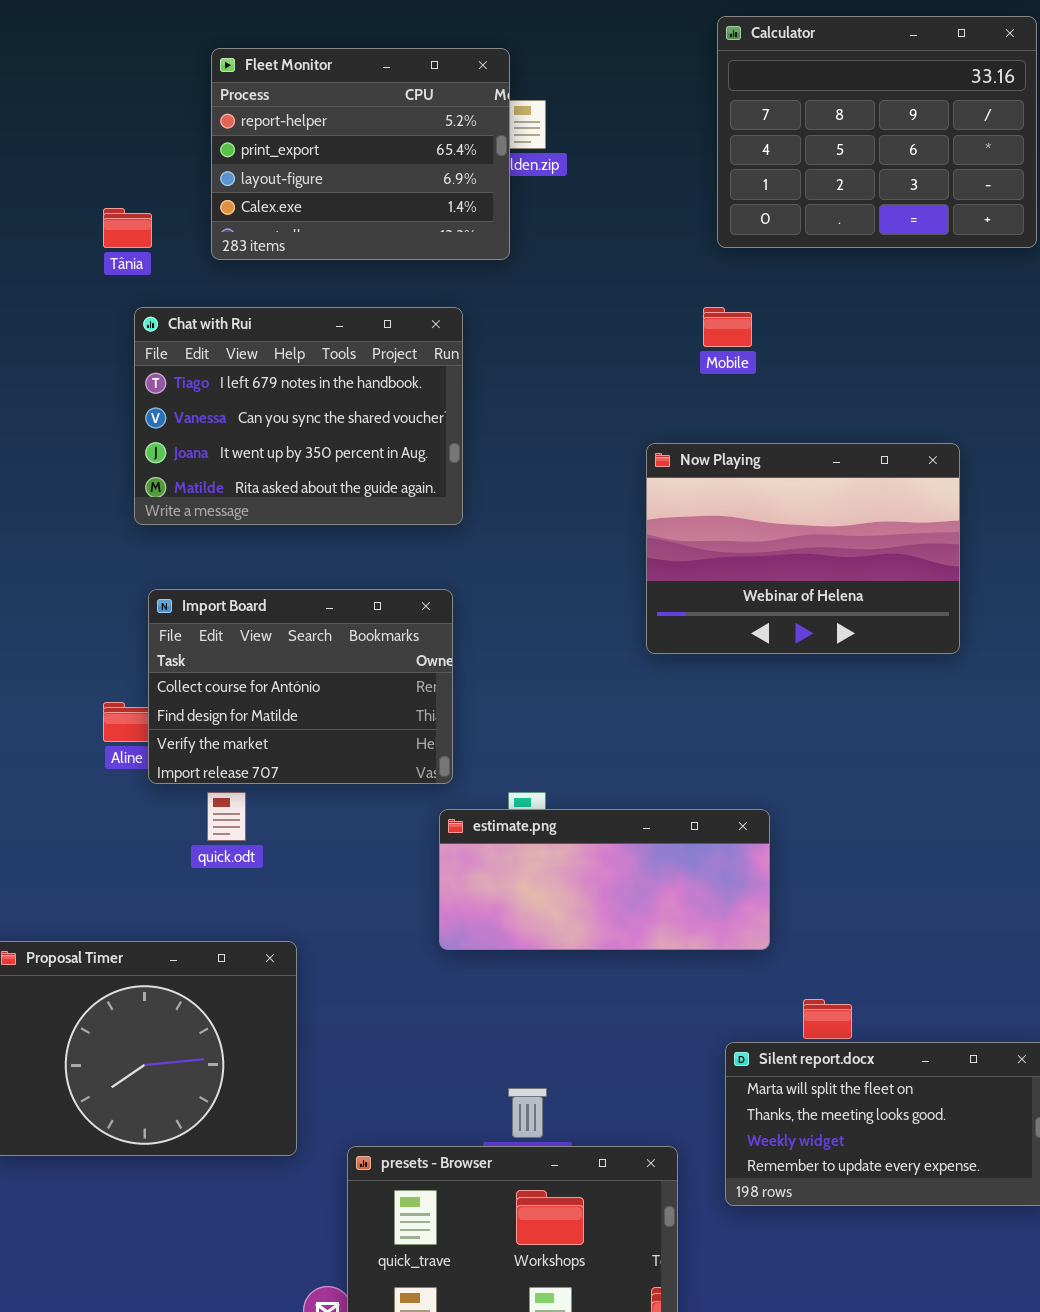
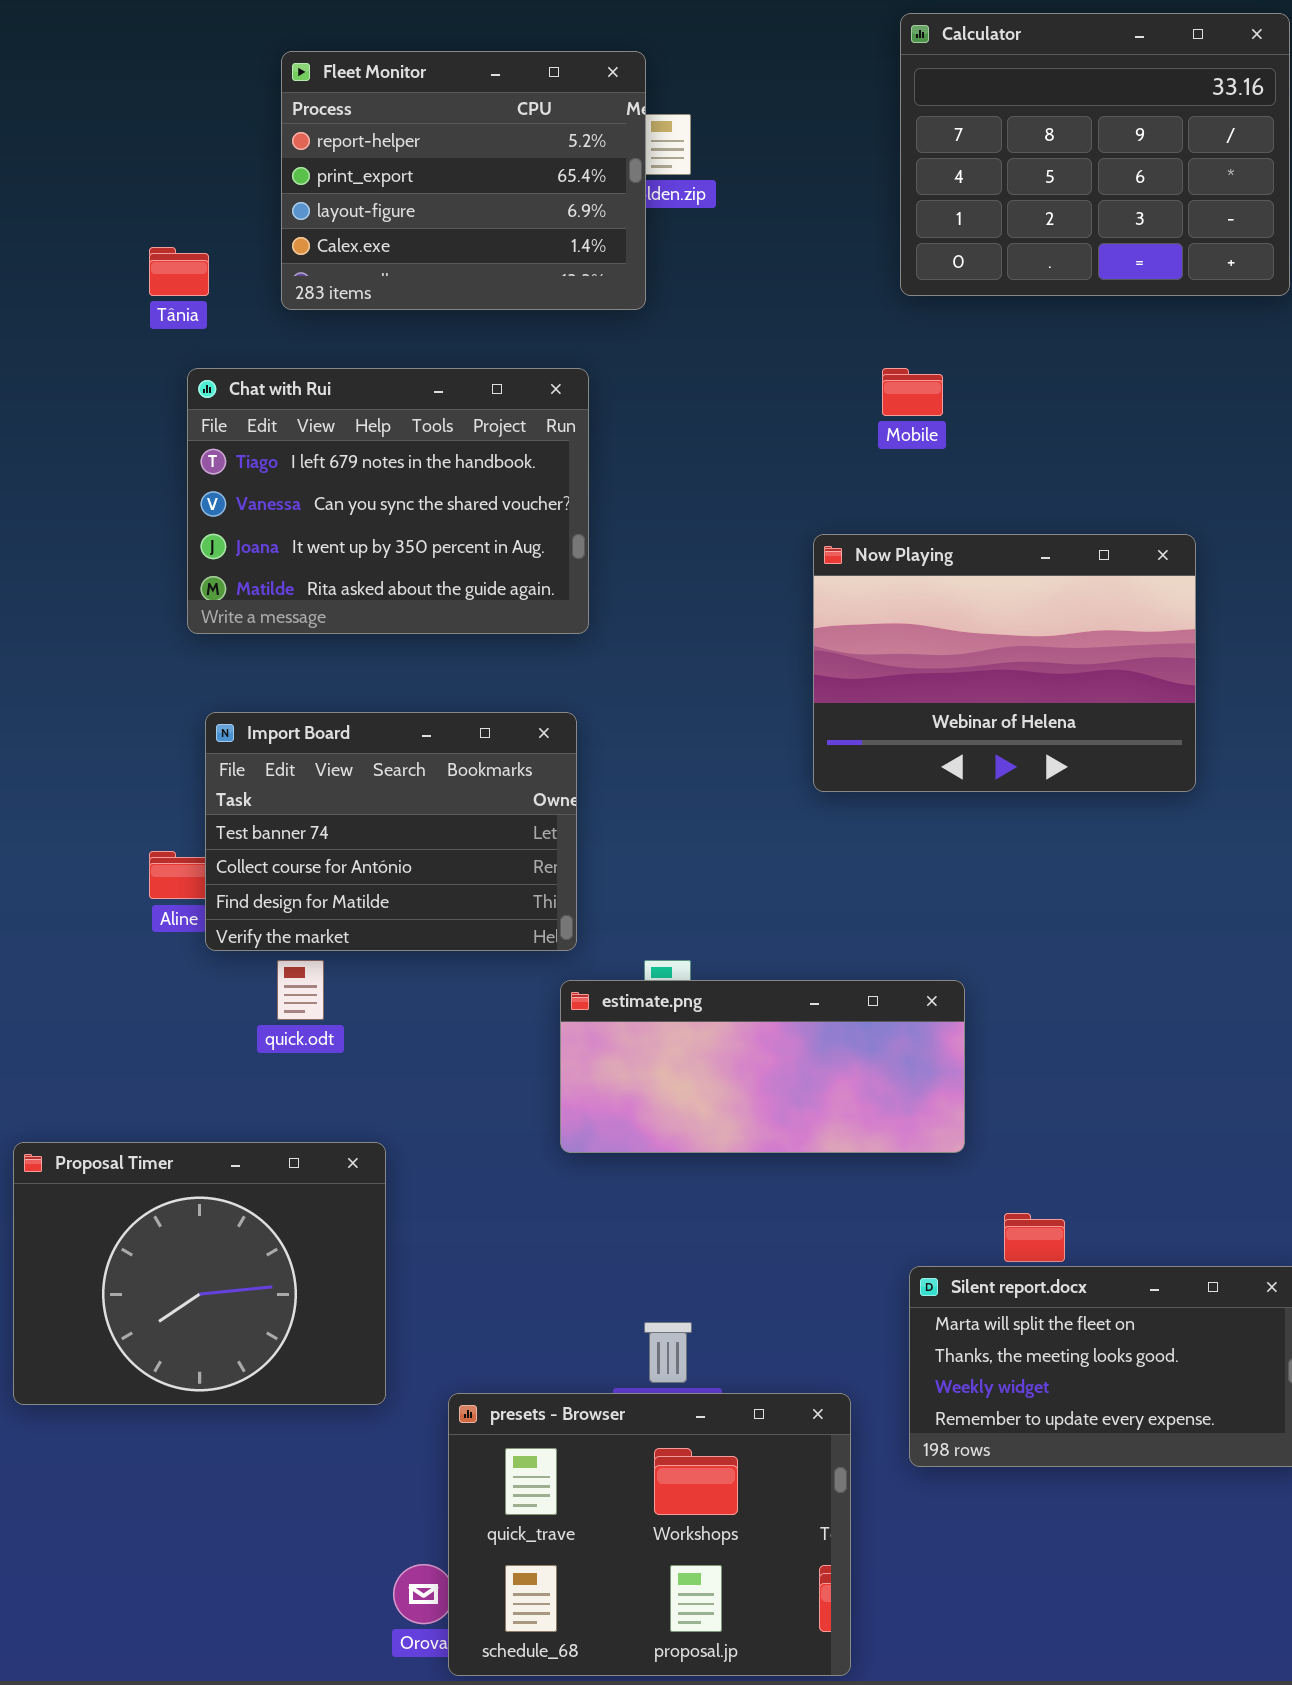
Import Board: [148,589,453,784] -> [205,712,577,951], scrolled up 1 row

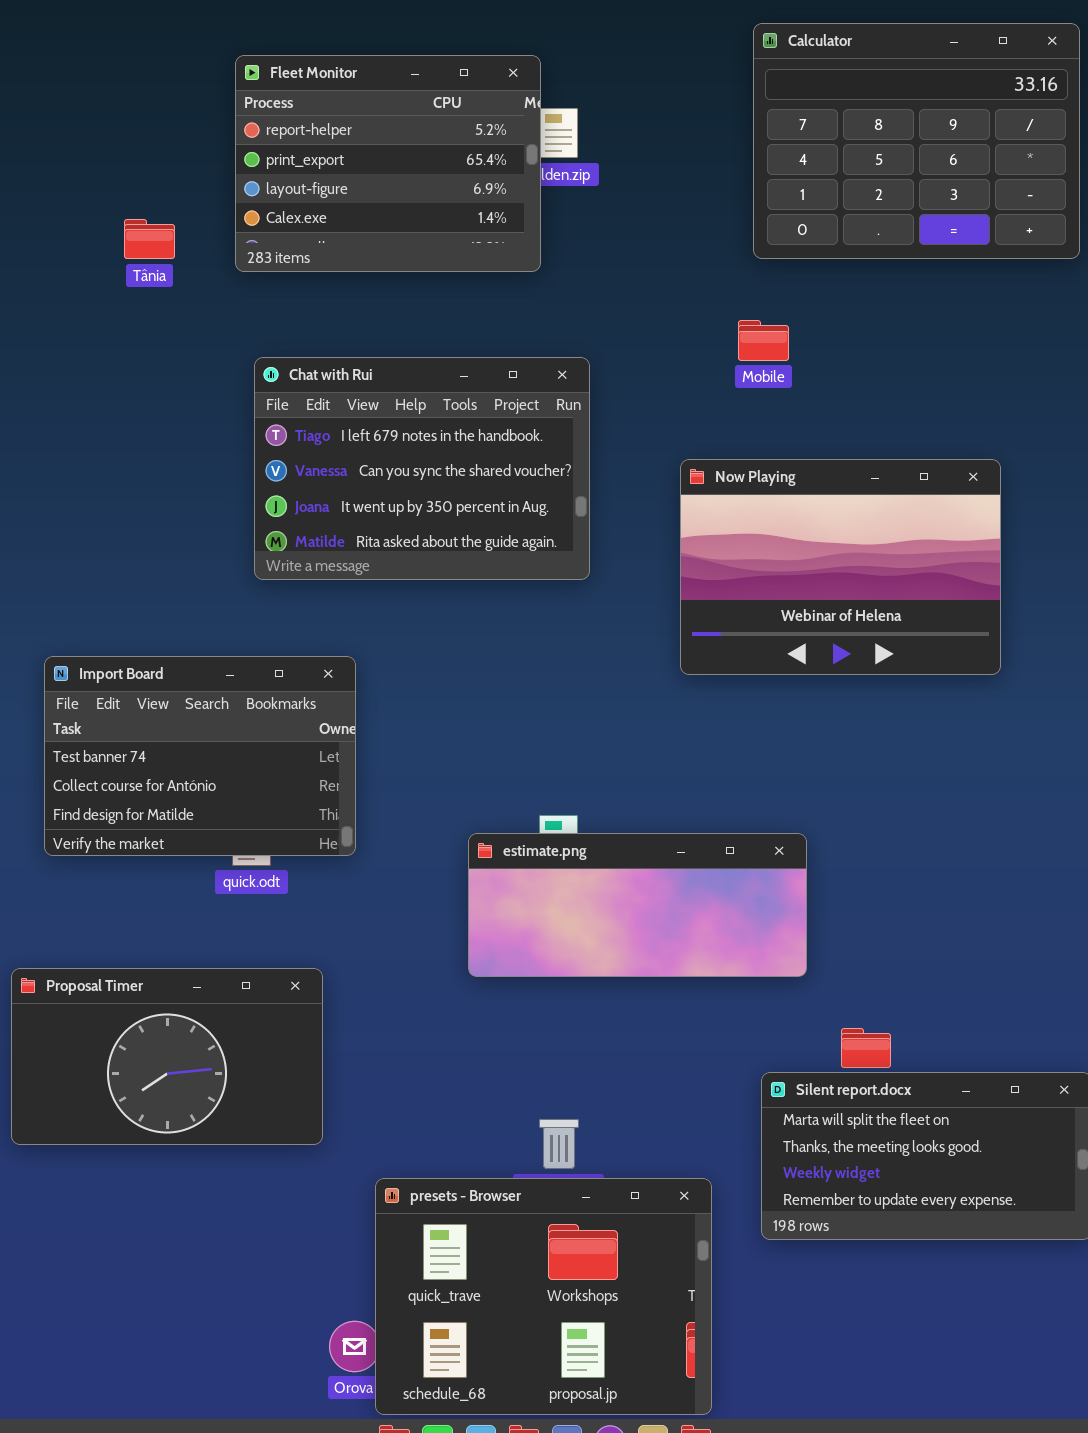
Chat with Rui: [187,368,589,634] -> [254,357,590,580], moved
Import Board: [205,712,577,951] -> [44,656,356,856], moved
Proposal Timer: [13,1142,386,1405] -> [11,968,323,1145], resized

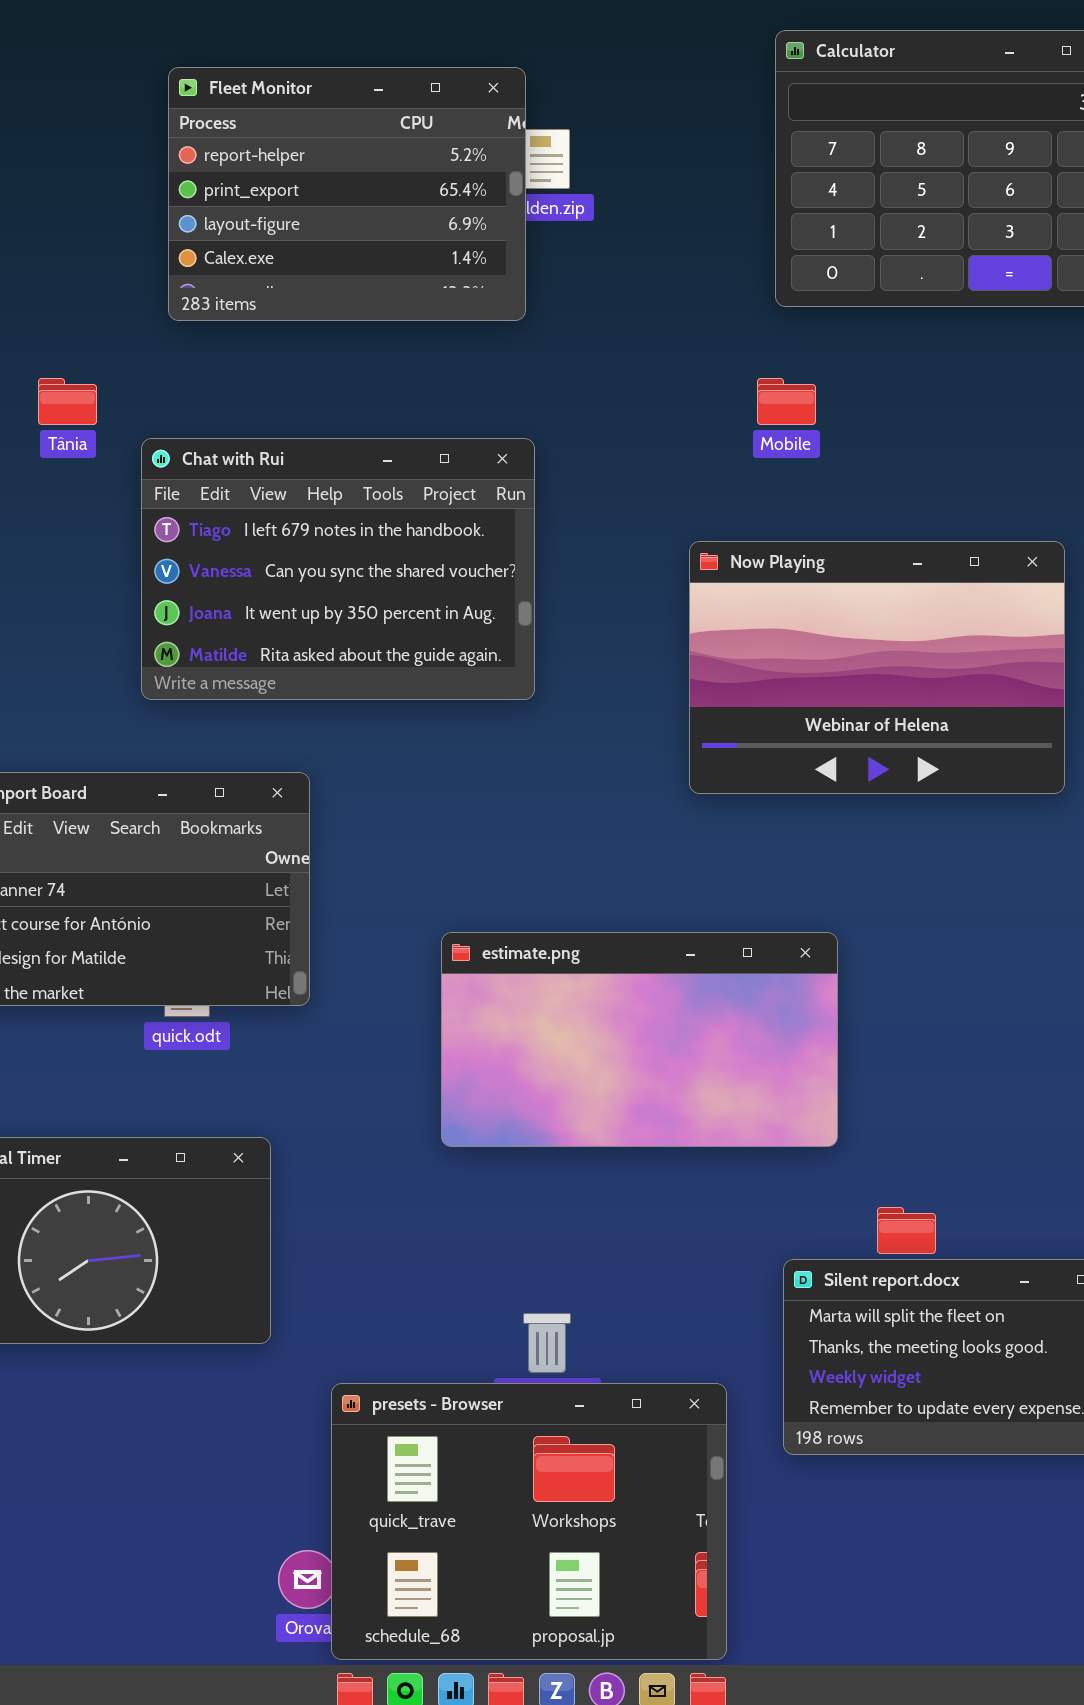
Tânia: [124,219,175,259] -> [38,378,97,425], moved
Chat with Rui: [254,357,590,580] -> [141,438,535,700], moved
estimate.png: [468,833,807,977] -> [441,932,838,1147], resized

